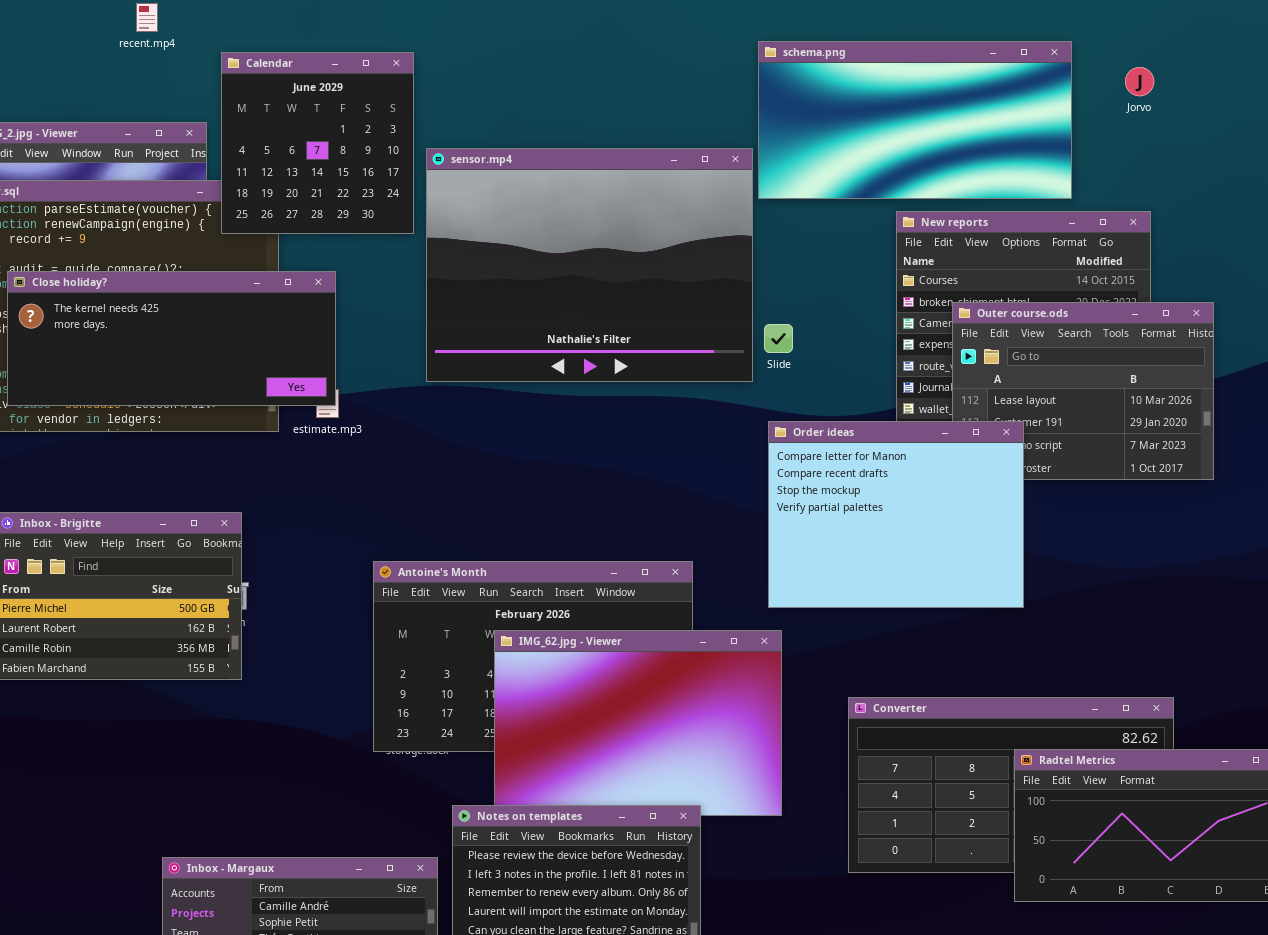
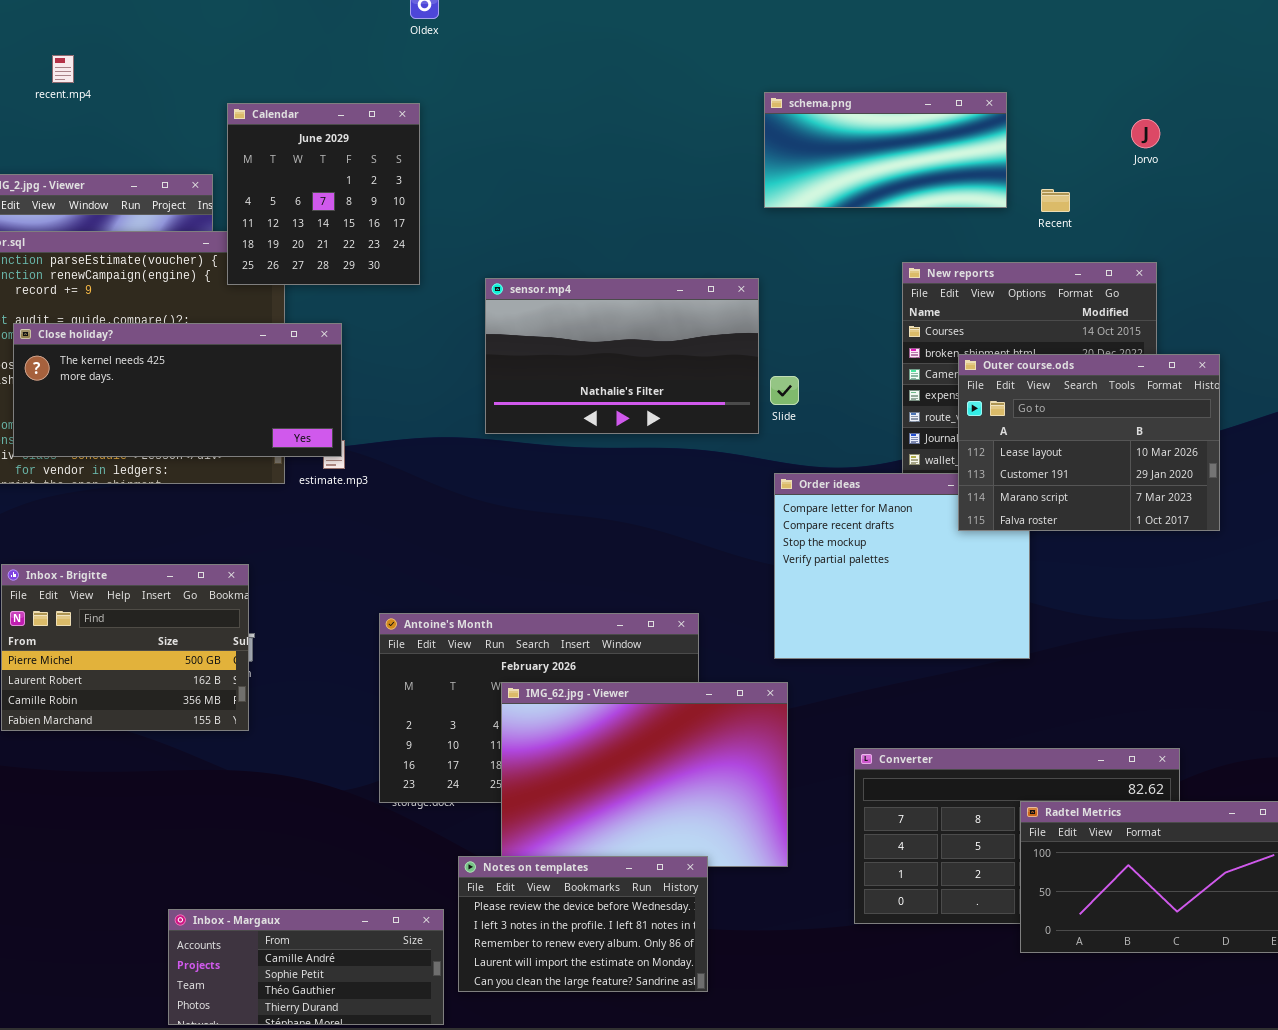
recent.mp4: [136,3,158,32] -> [52,55,74,83], moved
schema.png: [758,41,1072,199] -> [764,92,1007,208], resized
sensor.mp4: [426,148,753,382] -> [485,278,759,434], resized
Outer course.ods: [952,302,1214,480] -> [958,354,1220,531], raised

